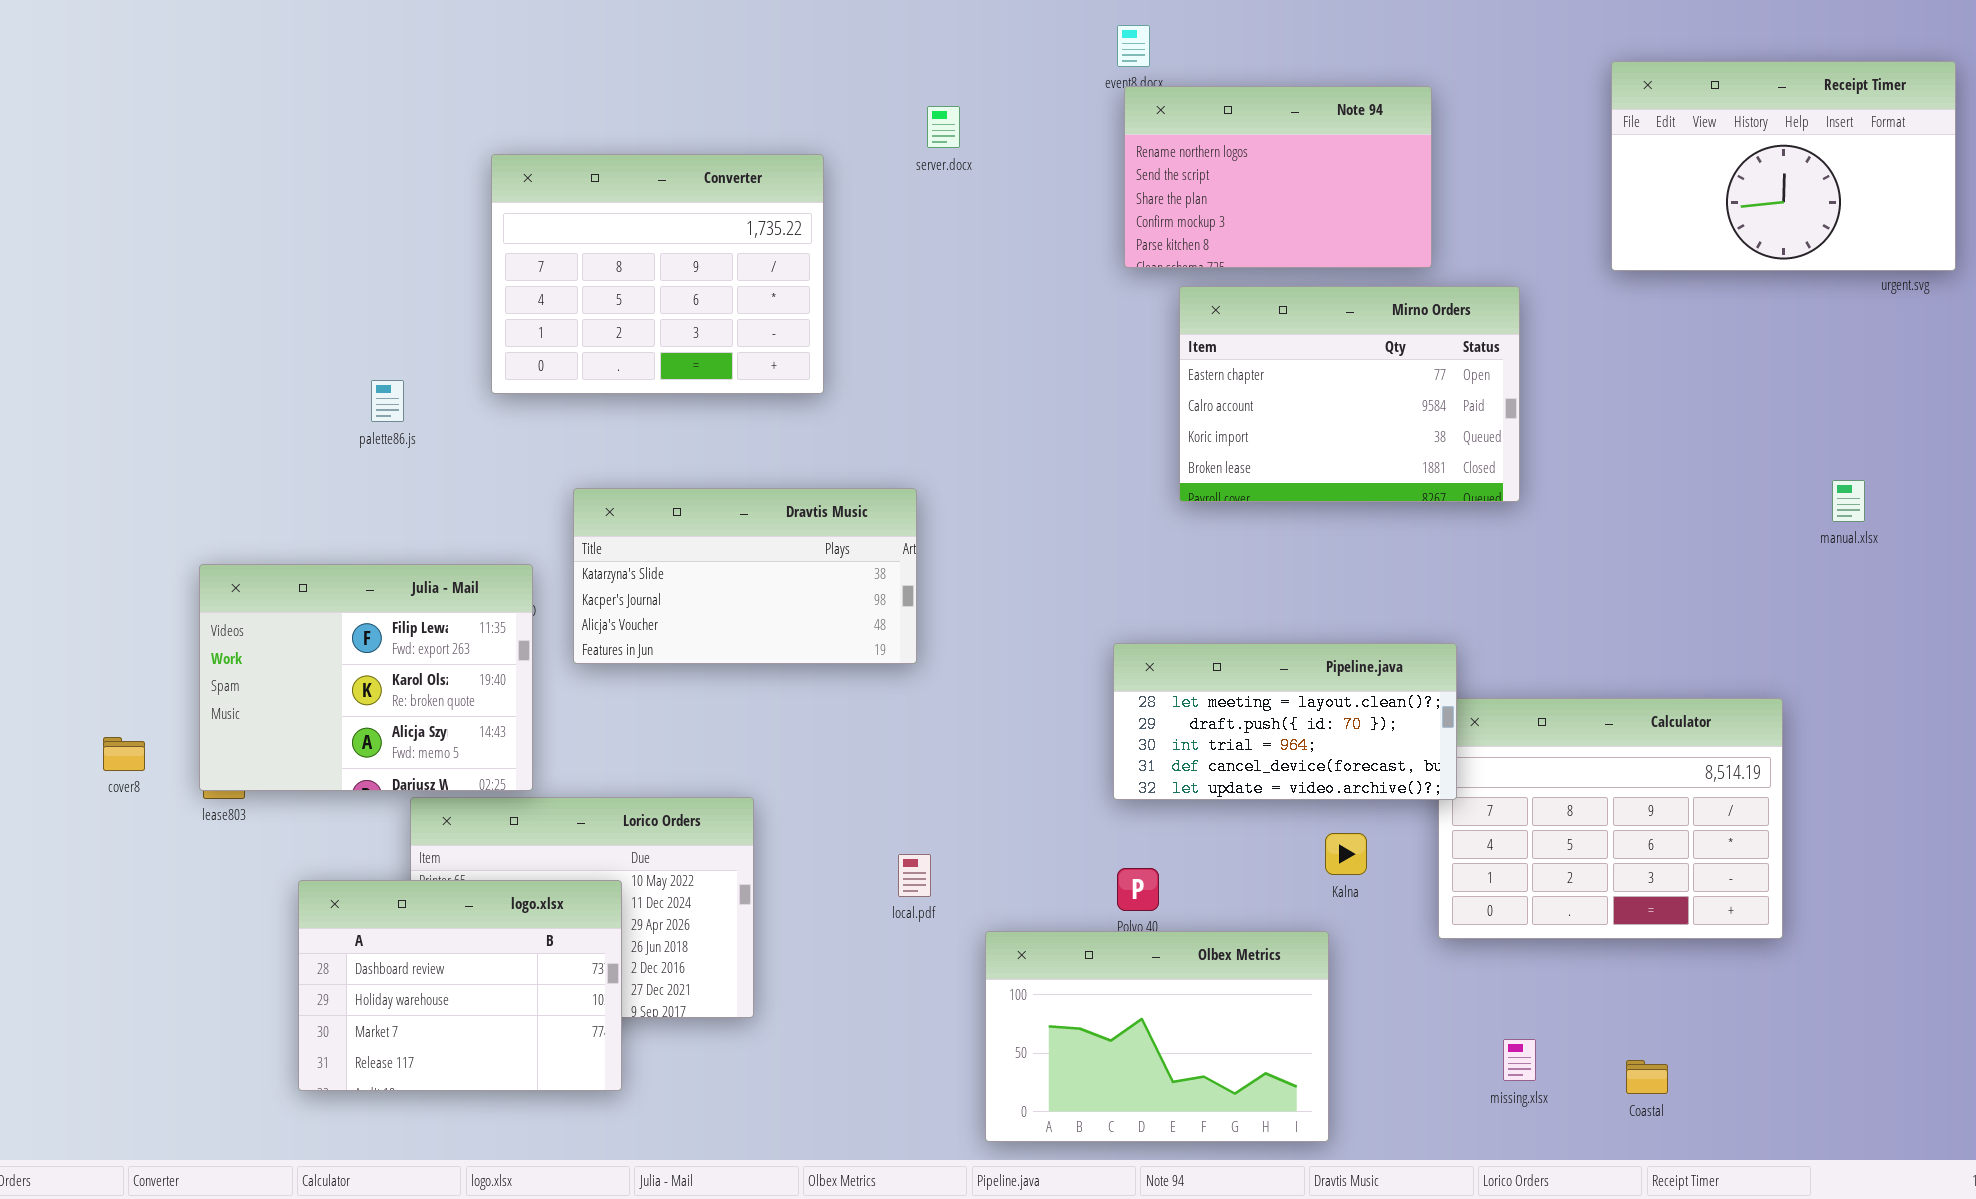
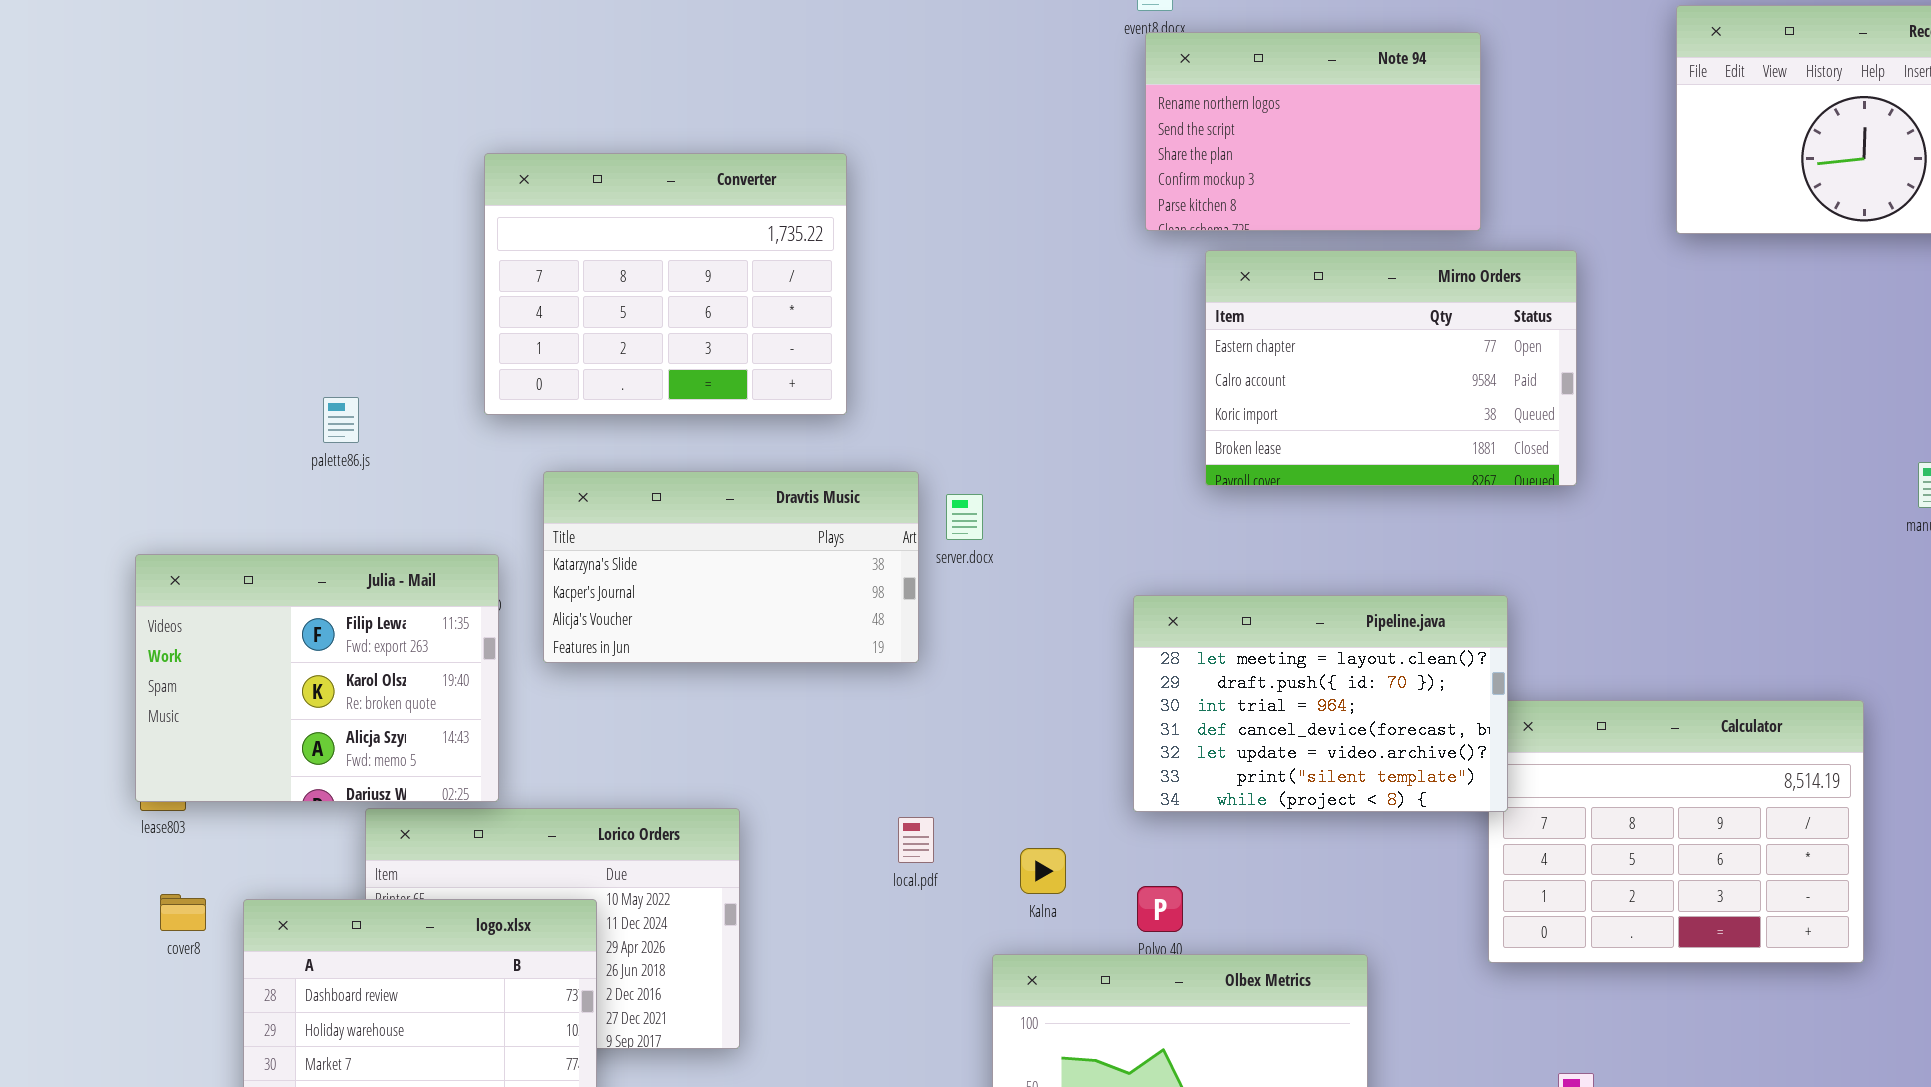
server.docx: [927,106,960,148] -> [946,494,983,540], moved
Converter: [491,154,824,394] -> [484,153,847,415], moved
palette86.js: [371,380,404,422] -> [323,397,359,443], moved
Pipeline.java: [1113,643,1457,800] -> [1133,595,1508,812], resized
cover8: [103,737,145,771] -> [160,894,206,931], moved
Kalna: [1325,833,1367,875] -> [1020,848,1066,894], moved
local.pdf: [898,854,931,897] -> [898,817,934,863], moved

